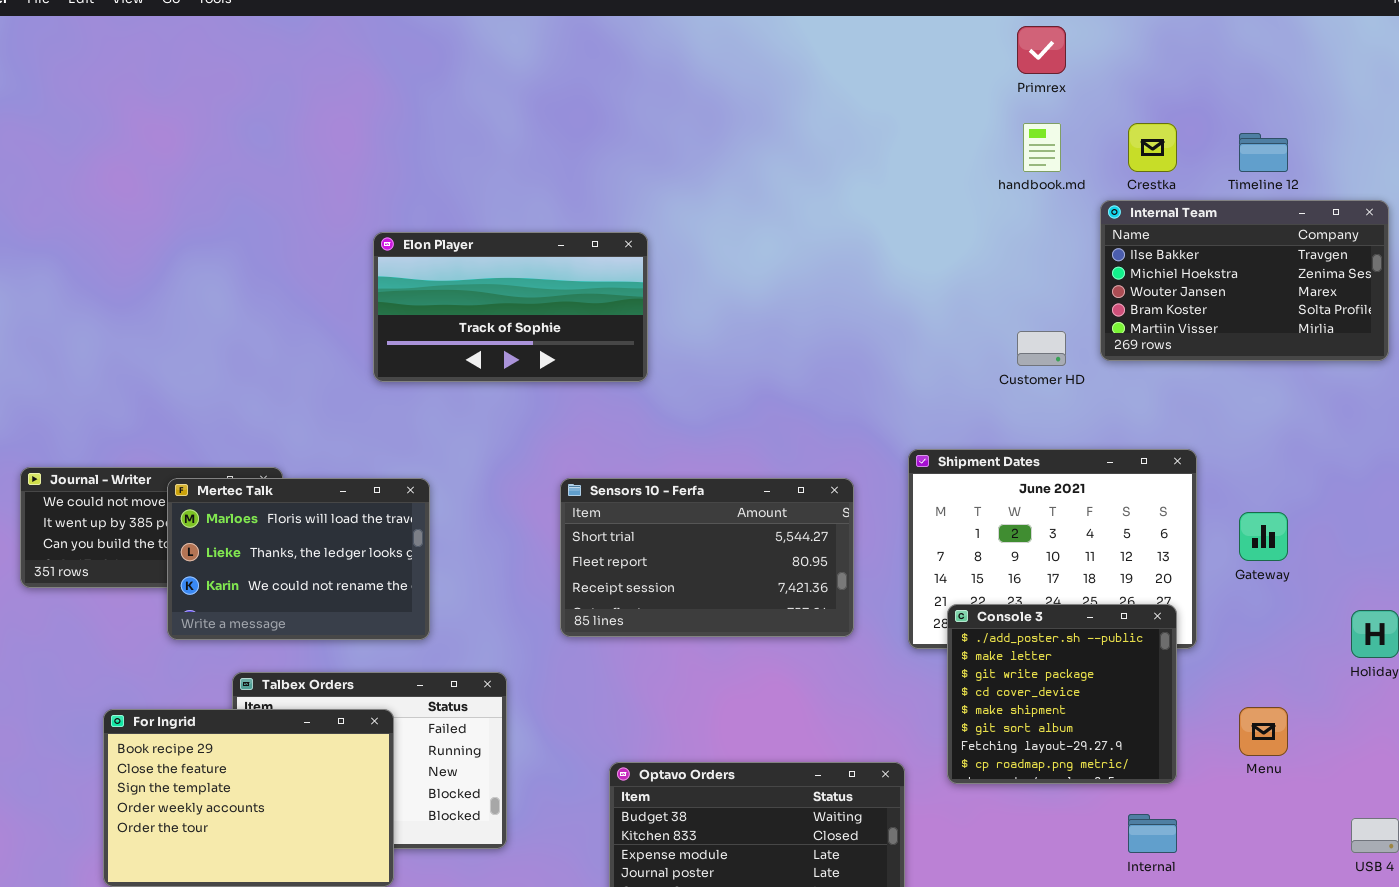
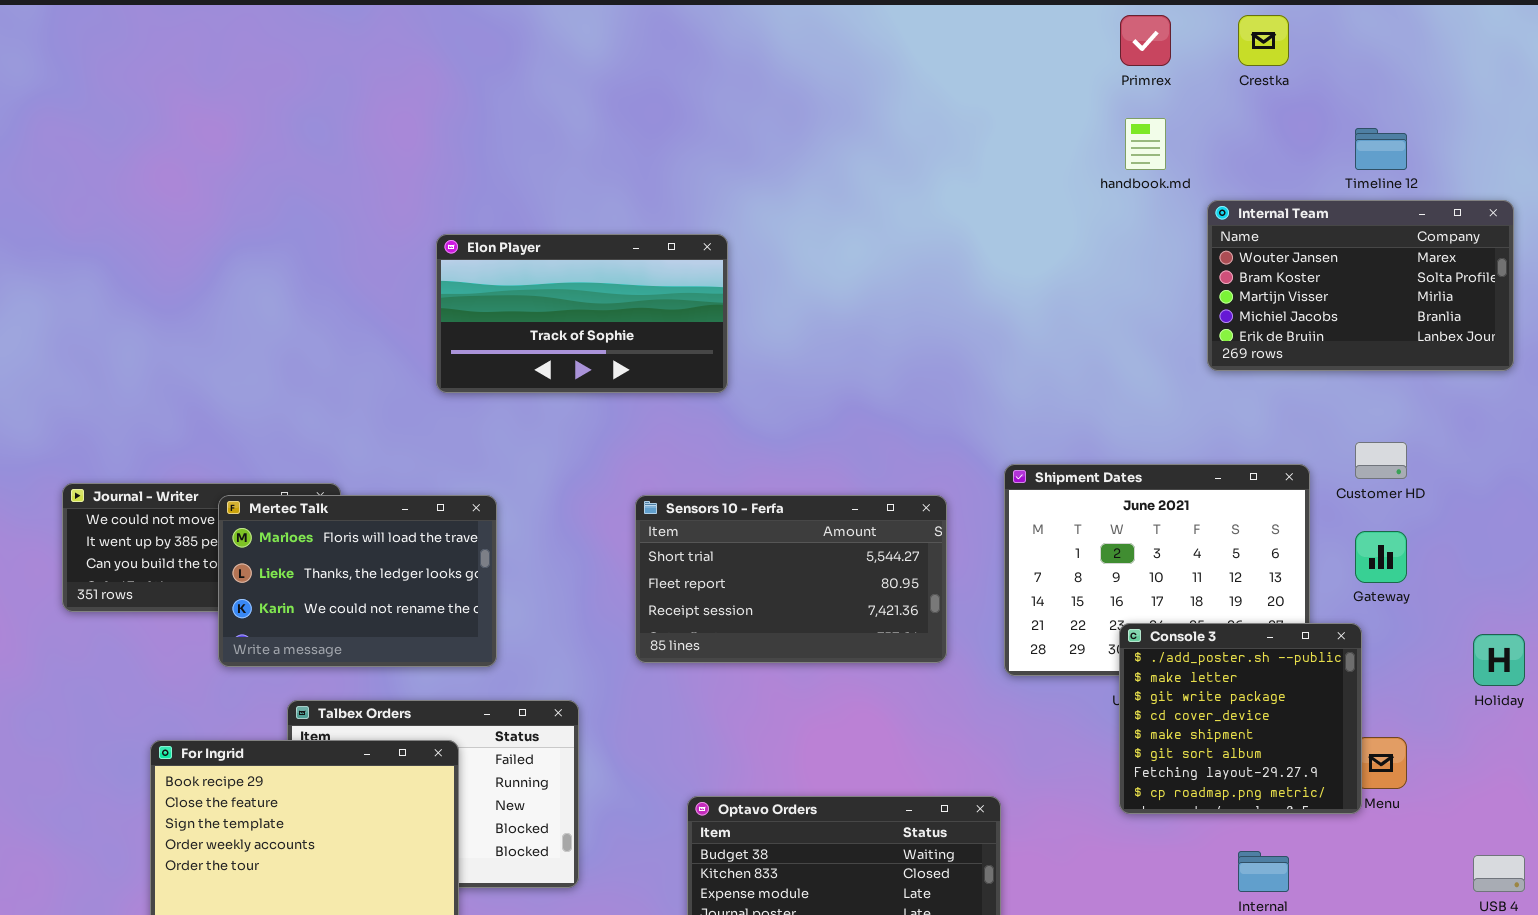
Crestka: [1128,123,1177,172] -> [1238,15,1289,66], moved
Internal Team: [1100,200,1389,361] -> [1207,200,1514,371], scrolled down 2 rows
Customer HD: [1017,331,1066,366] -> [1355,442,1407,479], moved
Console 3: [947,604,1177,784] -> [1119,623,1362,814], moved

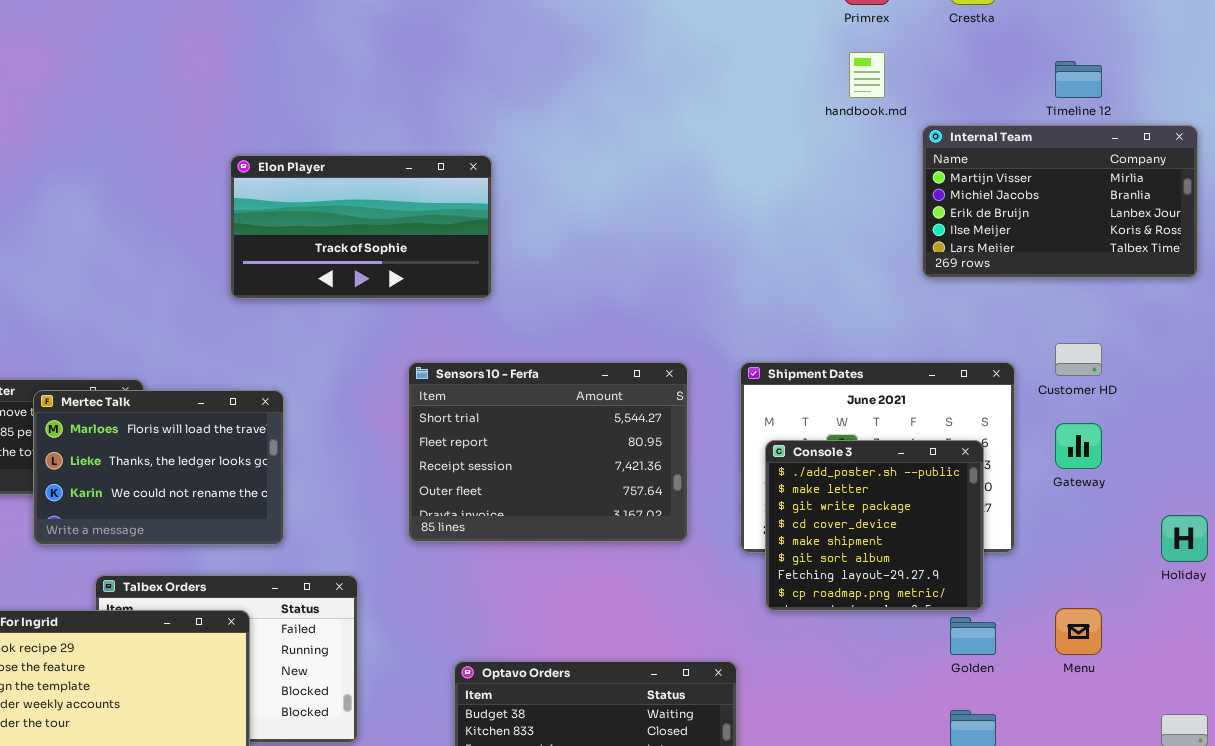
Internal Team: [1207,200,1514,371] -> [922,125,1198,278], scrolled down 2 rows
Sensors 10 - Ferfa: [635,495,947,663] -> [408,362,688,542], resized
Console 3: [1119,623,1362,814] -> [765,440,984,611], moved

